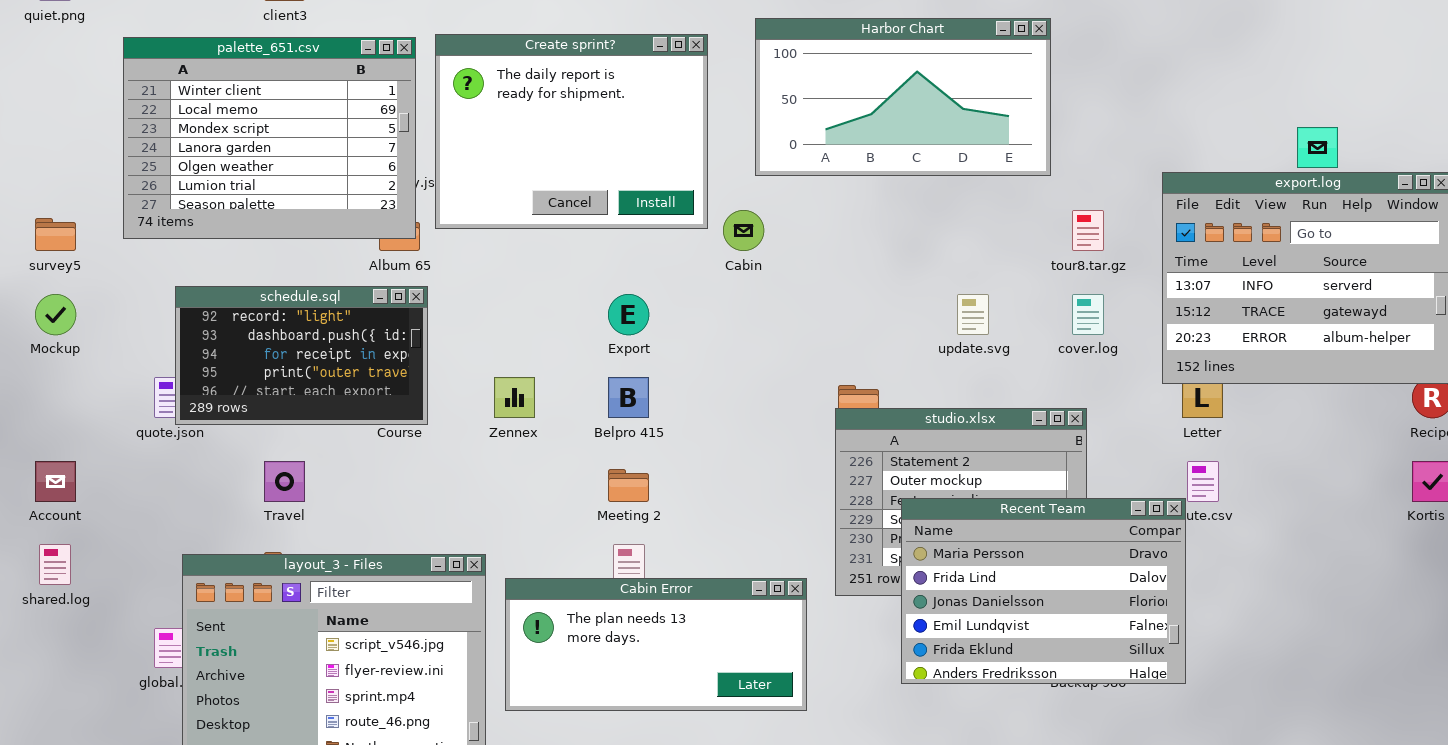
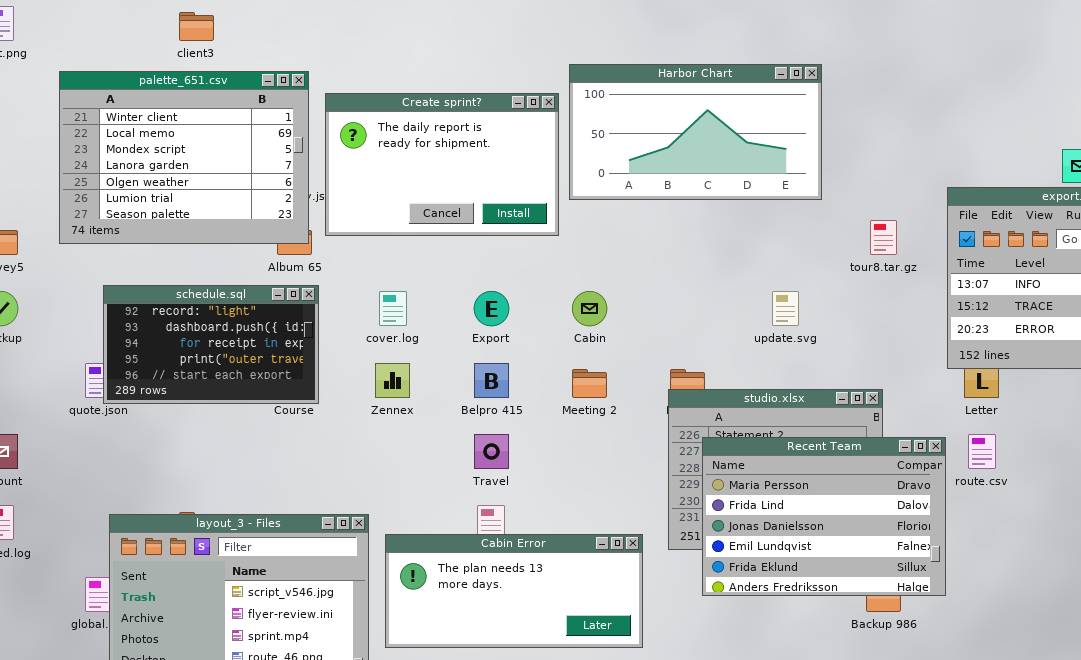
Harbor Chart: [755,18,1051,176] -> [569,64,822,200], moved
Create sprint?: [435,34,708,229] -> [325,93,559,236], resized
Cabin: [723,210,764,251] -> [572,291,607,326], moved
cover.log: [1072,294,1104,335] -> [379,291,407,326], moved
Travel: [264,461,305,502] -> [474,434,509,469], moved
Meeting 2: [608,469,649,502] -> [572,369,607,398], moved
Recent Team: [901,498,1186,684] -> [702,437,946,596], moved

